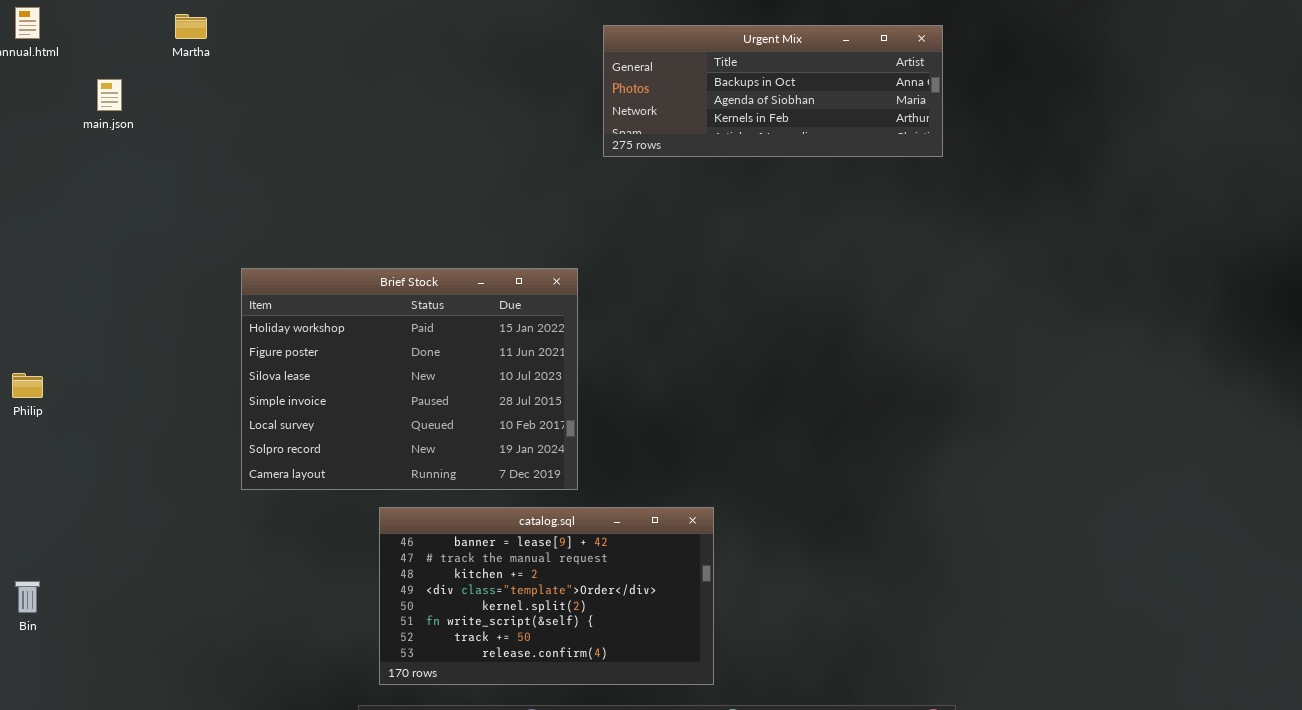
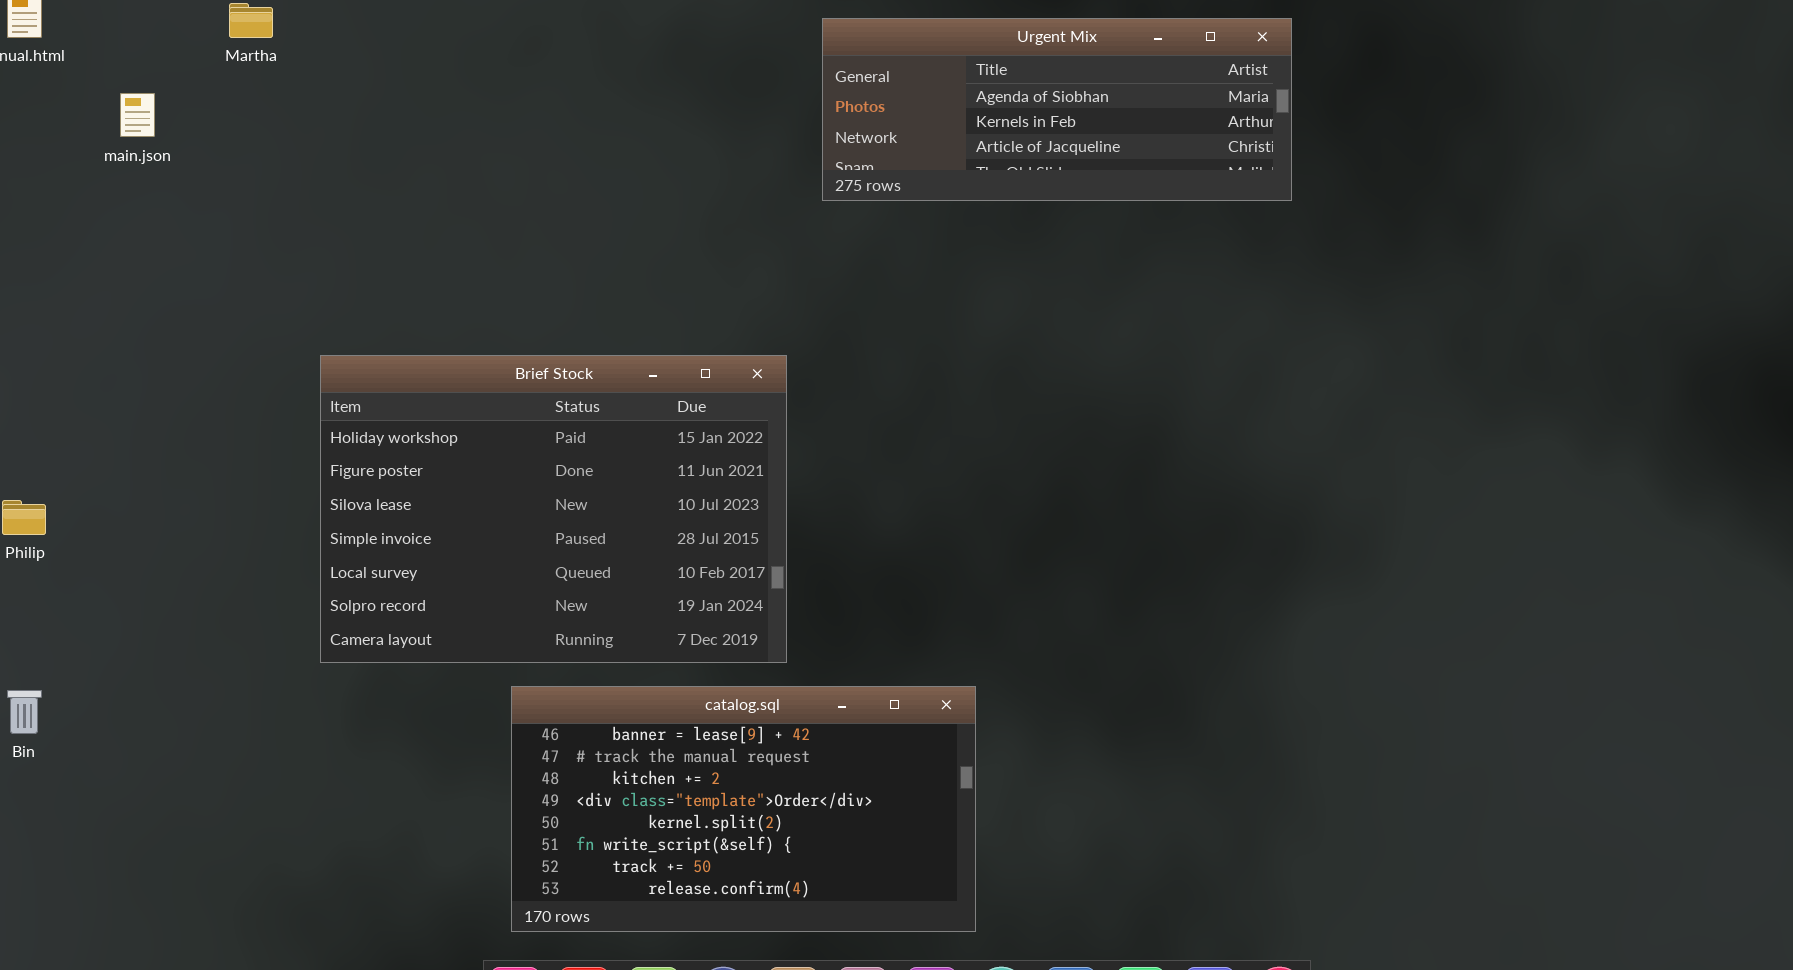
Urgent Mix: [603,25,943,157] -> [822,18,1292,201], scrolled down 1 row
Bin: [15,581,40,613] -> [7,690,42,734], moved

